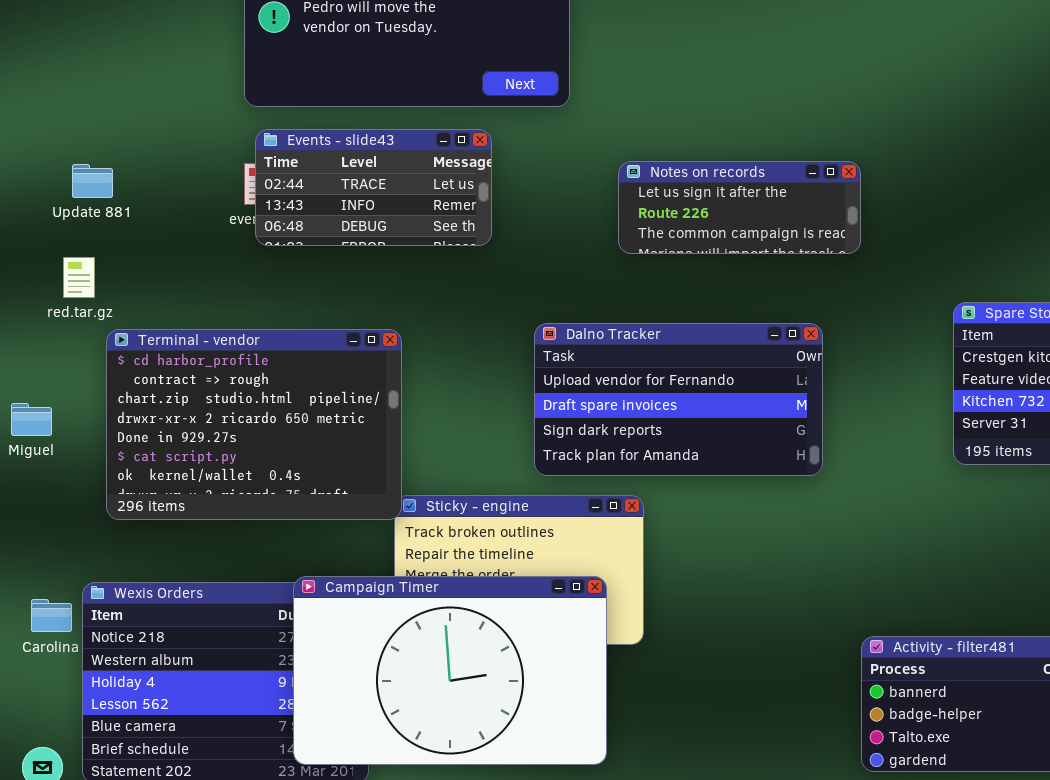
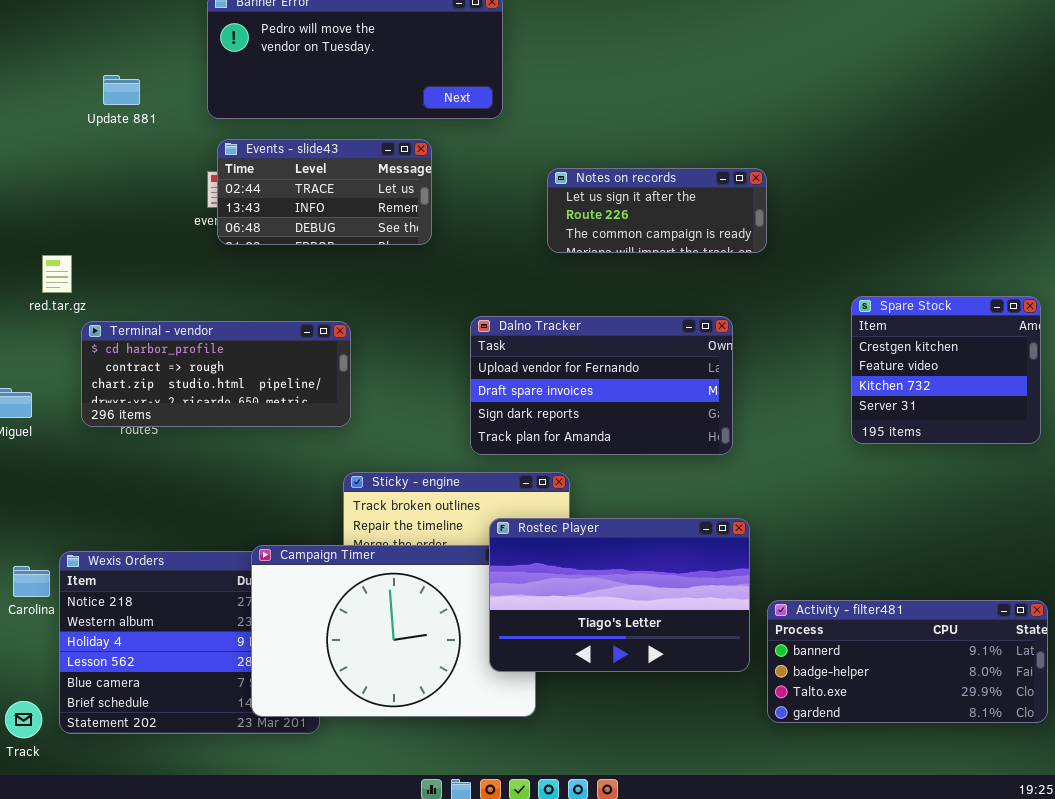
Update 881: [72,164,113,198] -> [103,75,140,105], moved
Terminal - vendor: [106,329,402,520] -> [81,321,351,427], resized
Rostec Player: none -> [489,518,750,672], opened

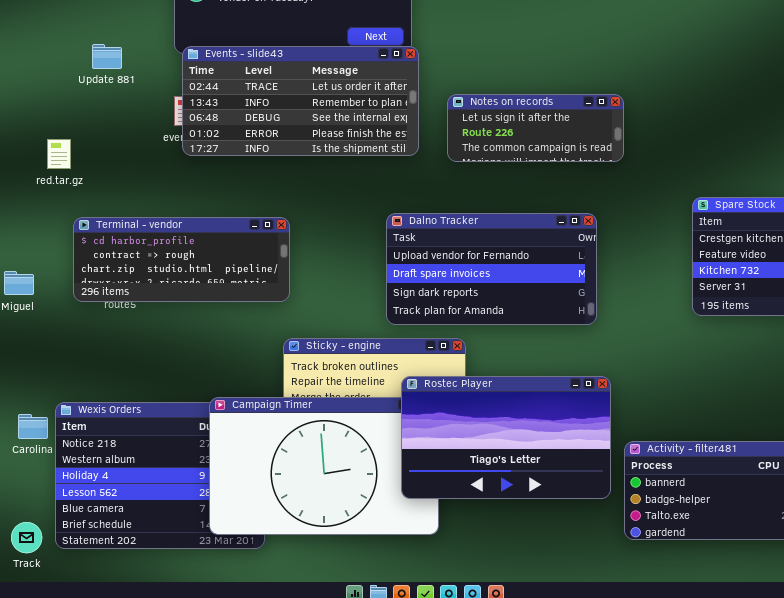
Update 881: [103,75,140,105] -> [92,44,122,69], moved
Events - slide43: [217,139,432,245] -> [182,46,419,156], resized
red.tar.gz: [42,255,72,293] -> [47,139,71,169], moved

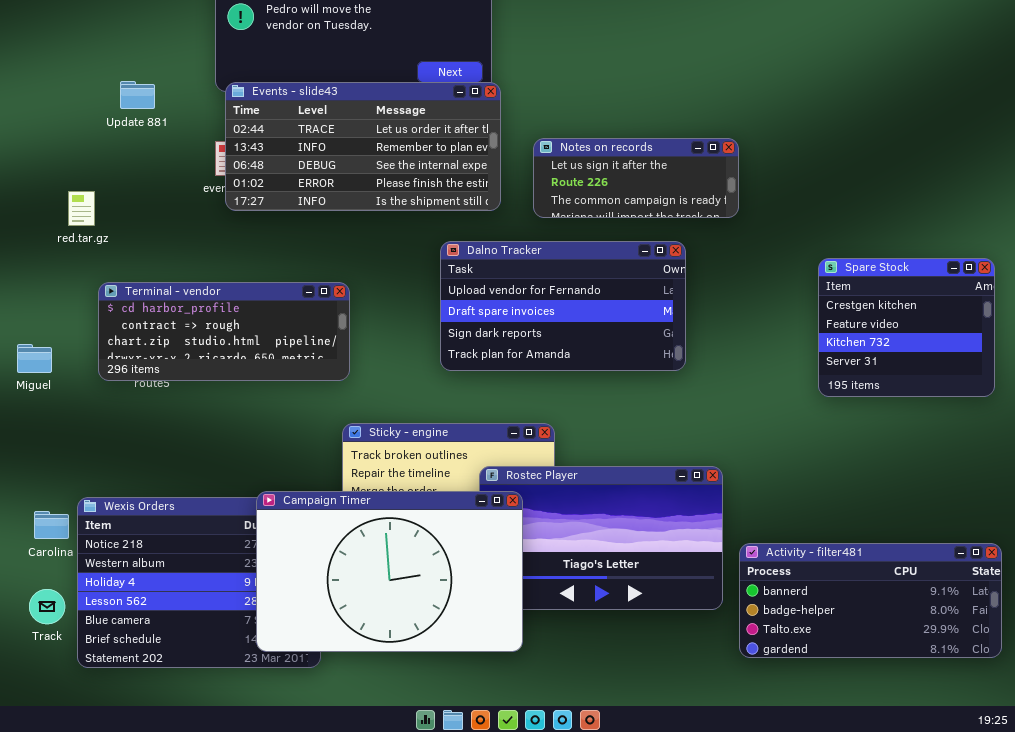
Dalno Tracker: [386,213,597,325] -> [440,241,686,371], moved
Campaign Timer: [209,397,439,535] -> [256,491,523,652], raised
Track: [11,522,42,553] -> [29,589,65,624], moved

